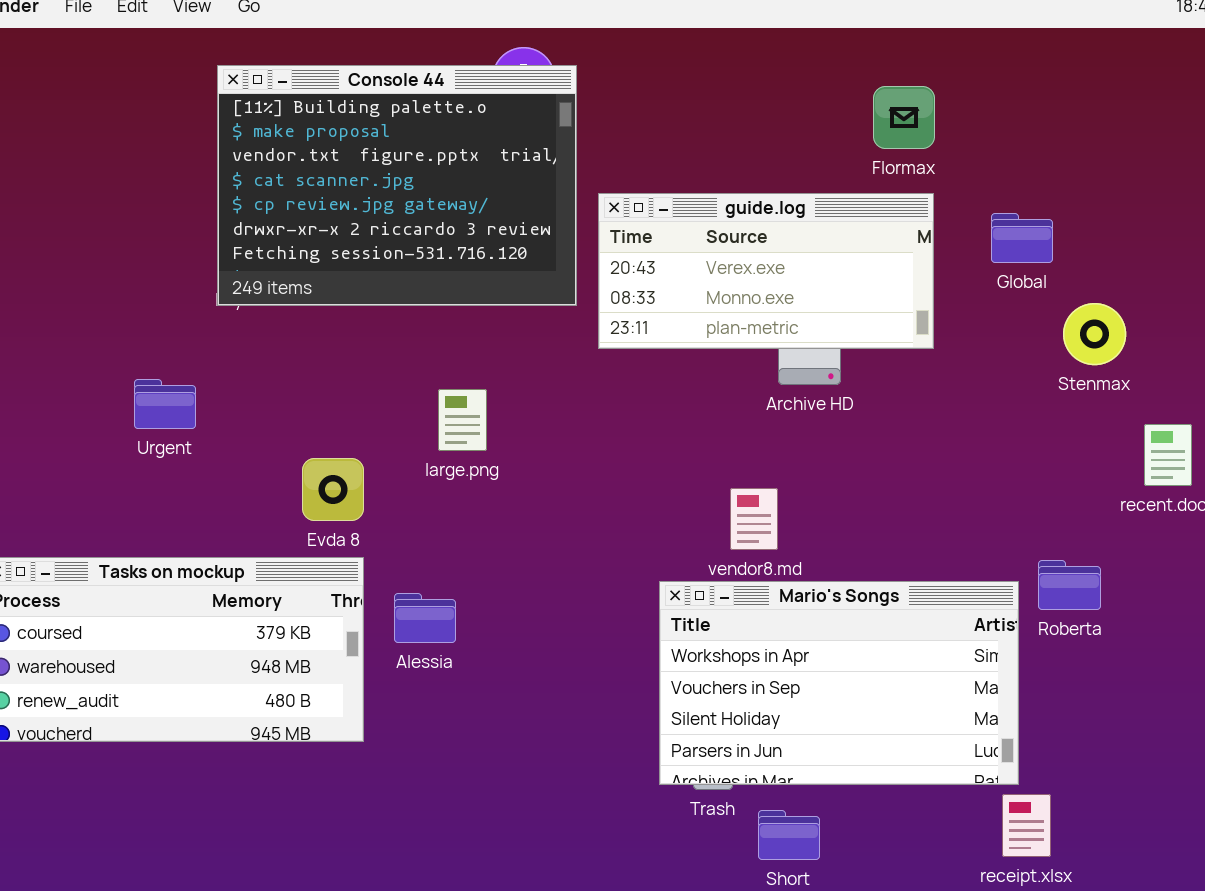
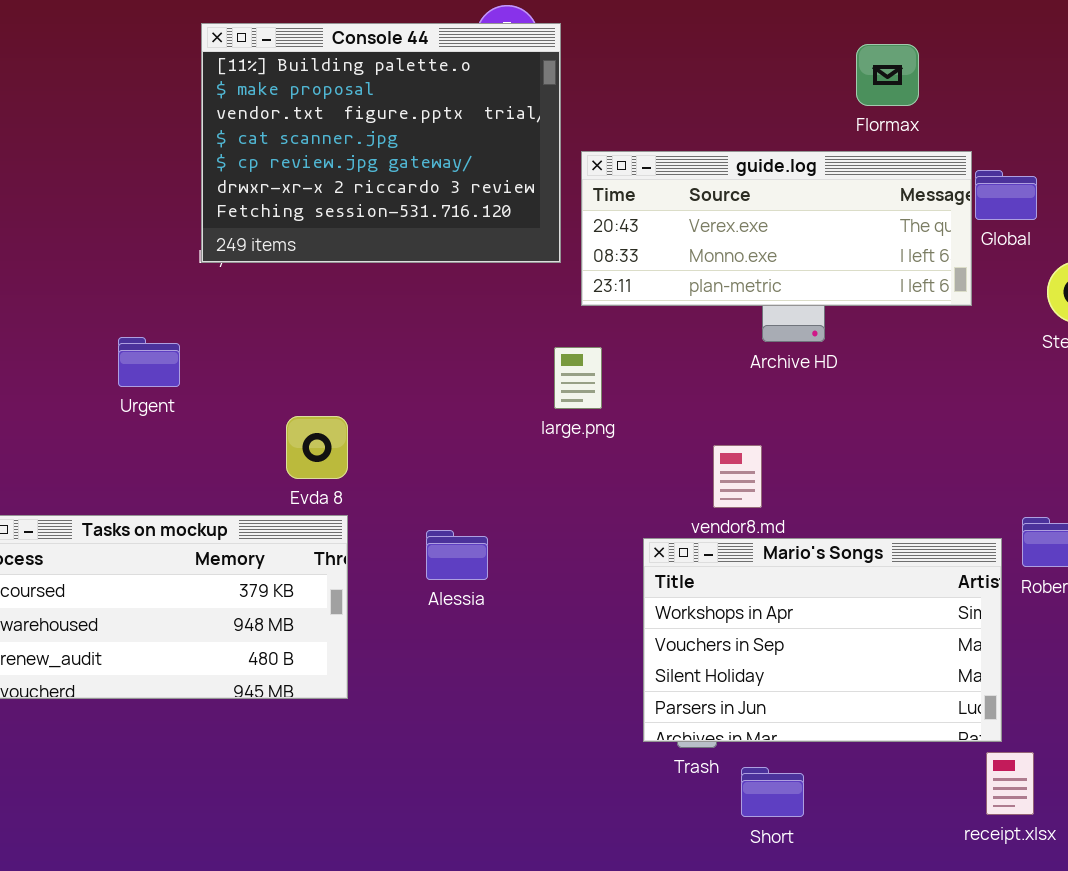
guide.log: [598,193,934,349] -> [581,151,972,306], resized
large.png: [438,389,487,451] -> [554,347,602,409], moved
Alessia: [394,593,456,643] -> [426,530,488,580], moved

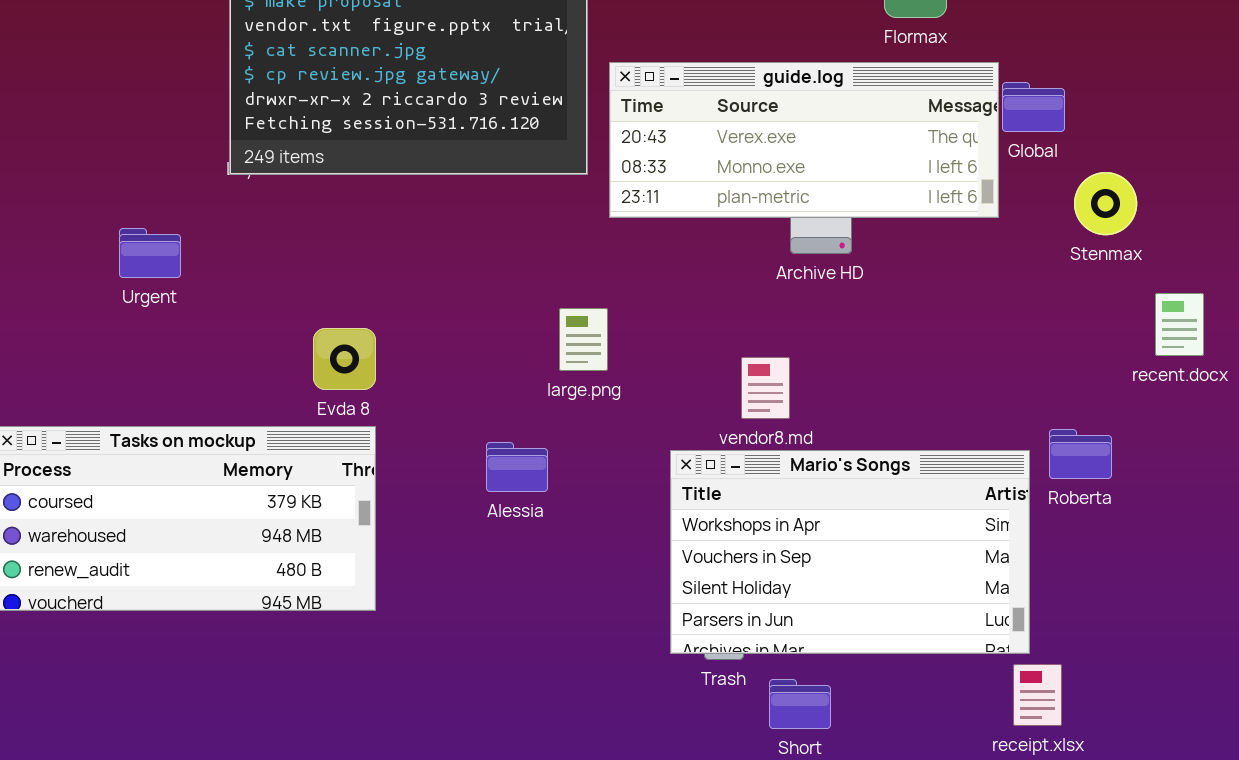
Urgent: [118,337,180,387] -> [119,228,181,278], moved
large.png: [554,347,602,409] -> [559,308,608,371], moved
Alessia: [426,530,488,580] -> [486,442,548,492], moved

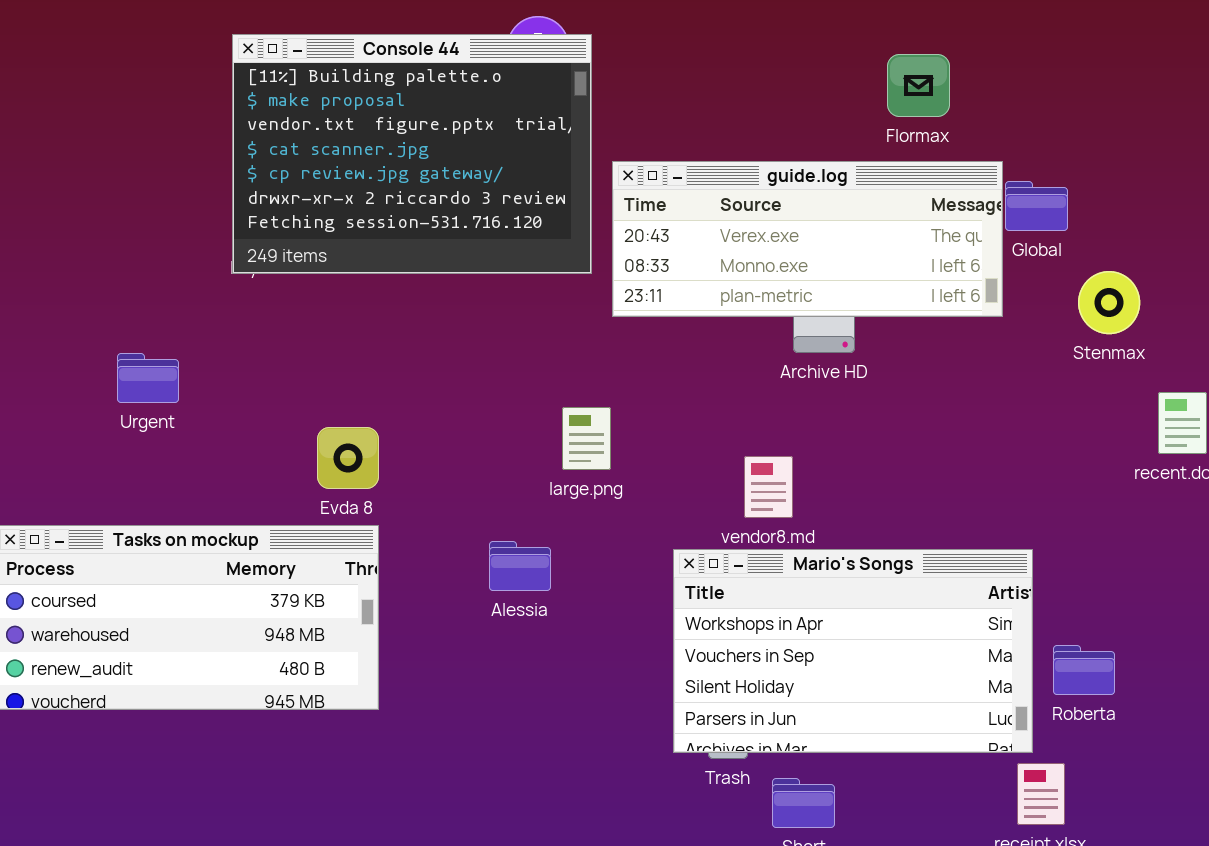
Urgent: [119,228,181,278] -> [117,353,179,403], moved
Roberta: [1049,429,1112,479] -> [1053,645,1115,695], moved

